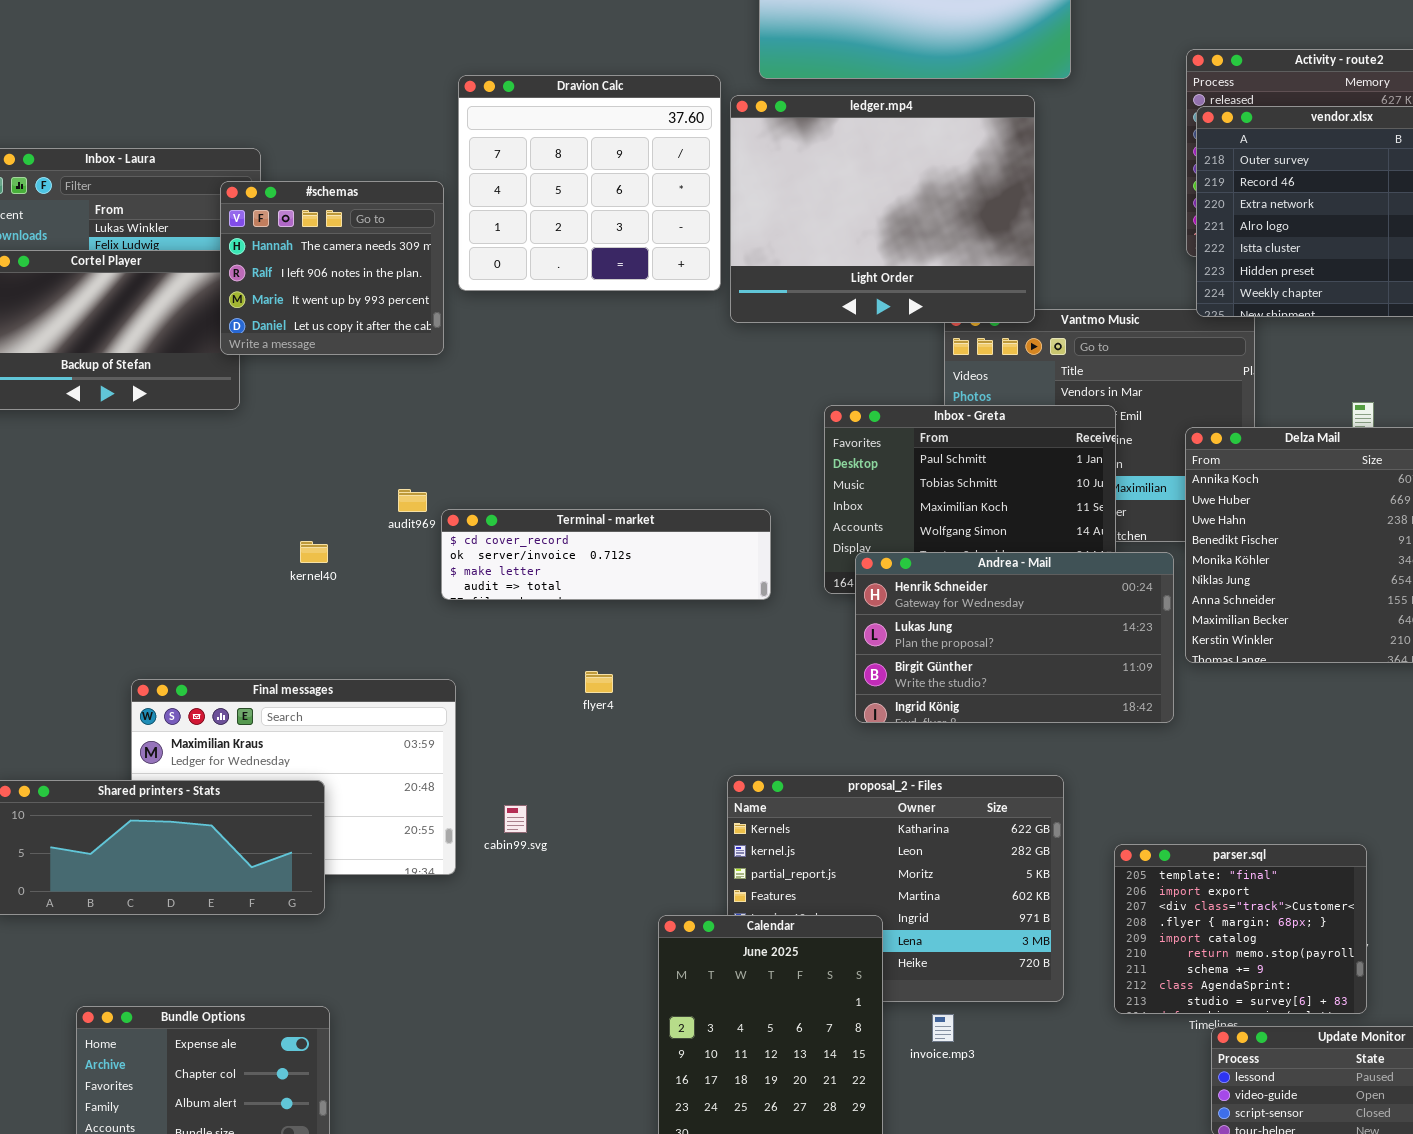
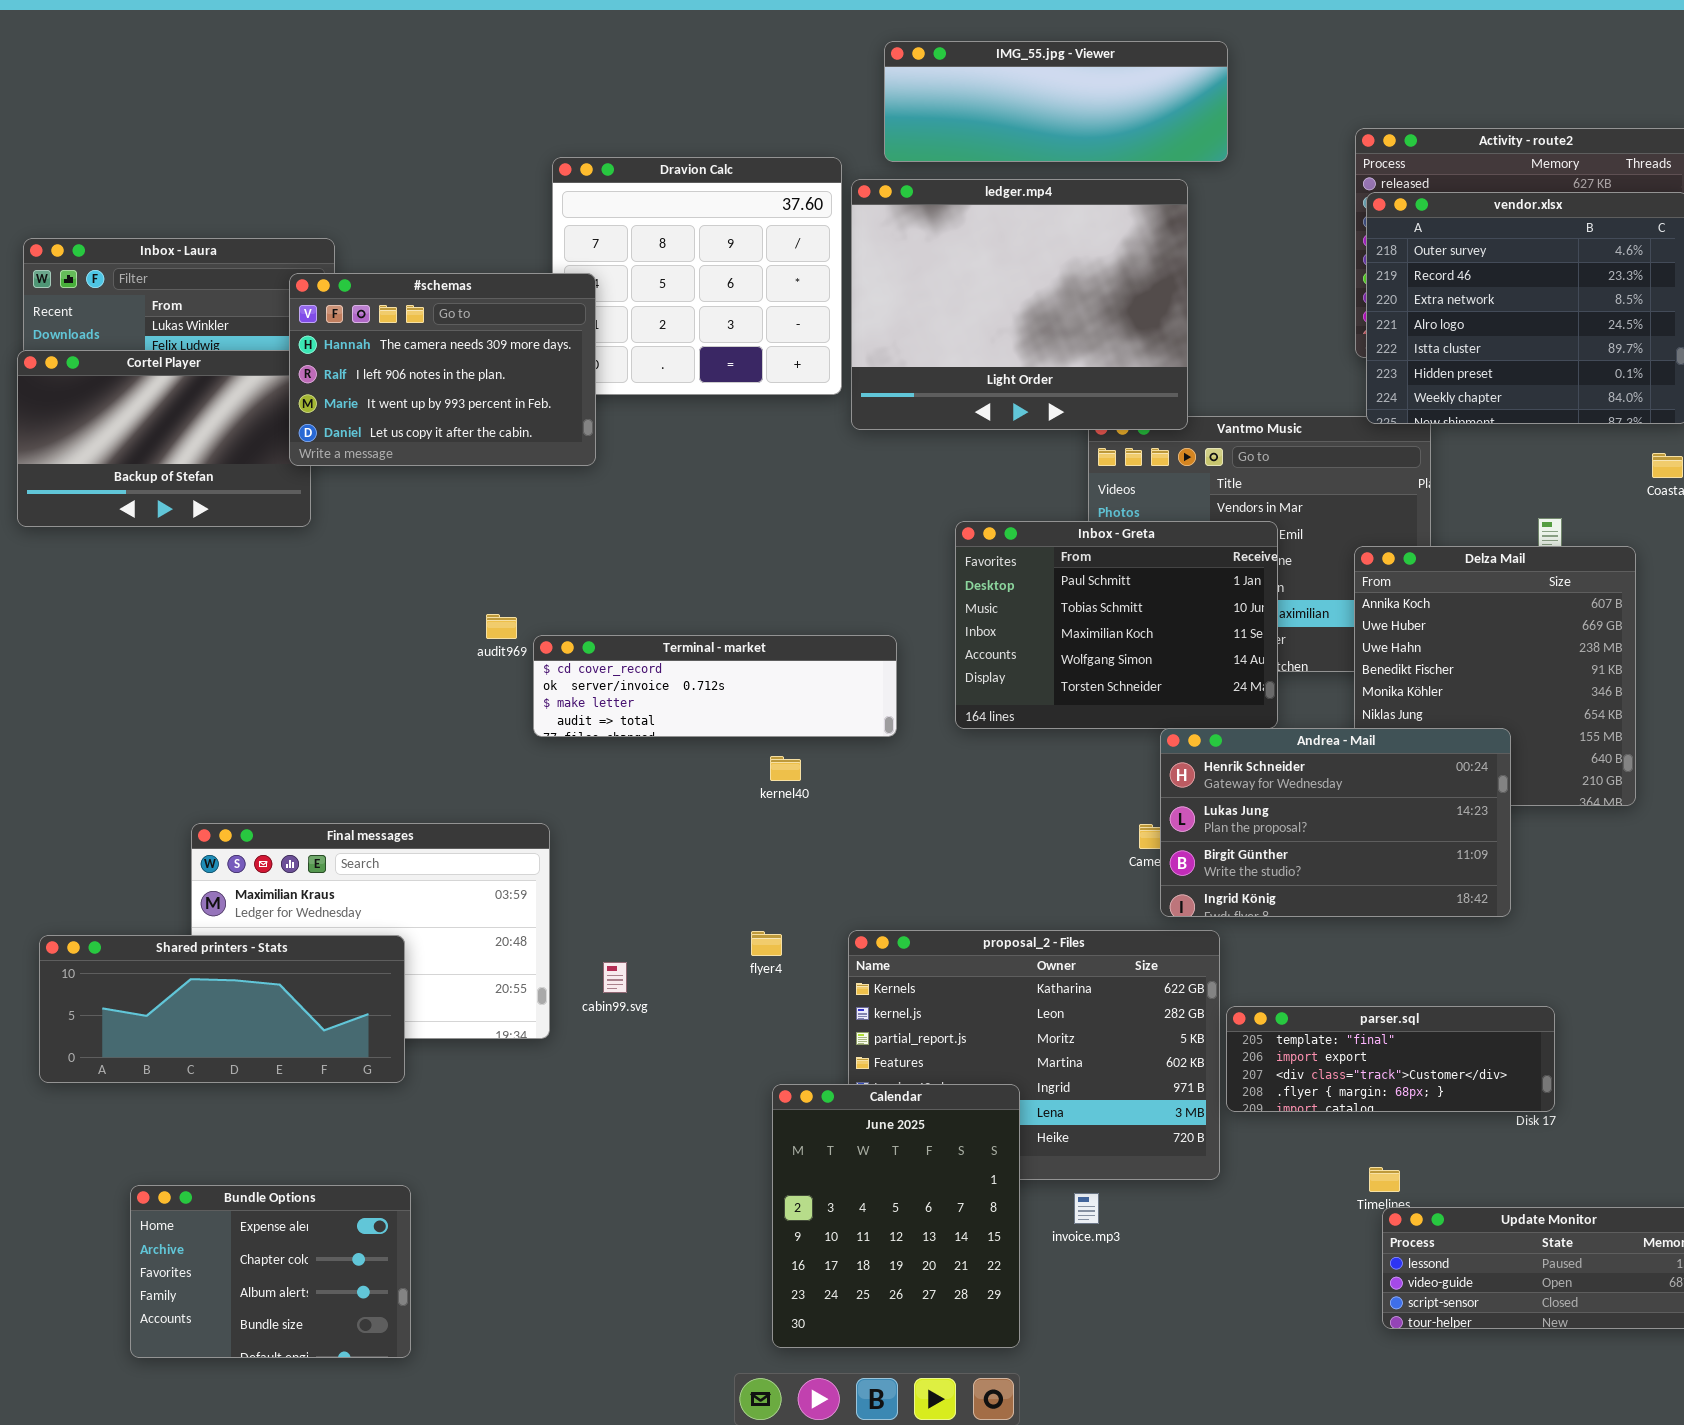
#schemas: [220,181,444,355] -> [289,273,596,466], resized
kernel40: [300,541,328,563] -> [770,756,801,781], moved
Andrea - Mail: [855,552,1174,723] -> [1160,728,1511,917], moved
flyer4: [585,671,613,693] -> [751,931,782,956], moved
parser.sql: [1114,844,1367,1014] -> [1226,1006,1555,1112], resized

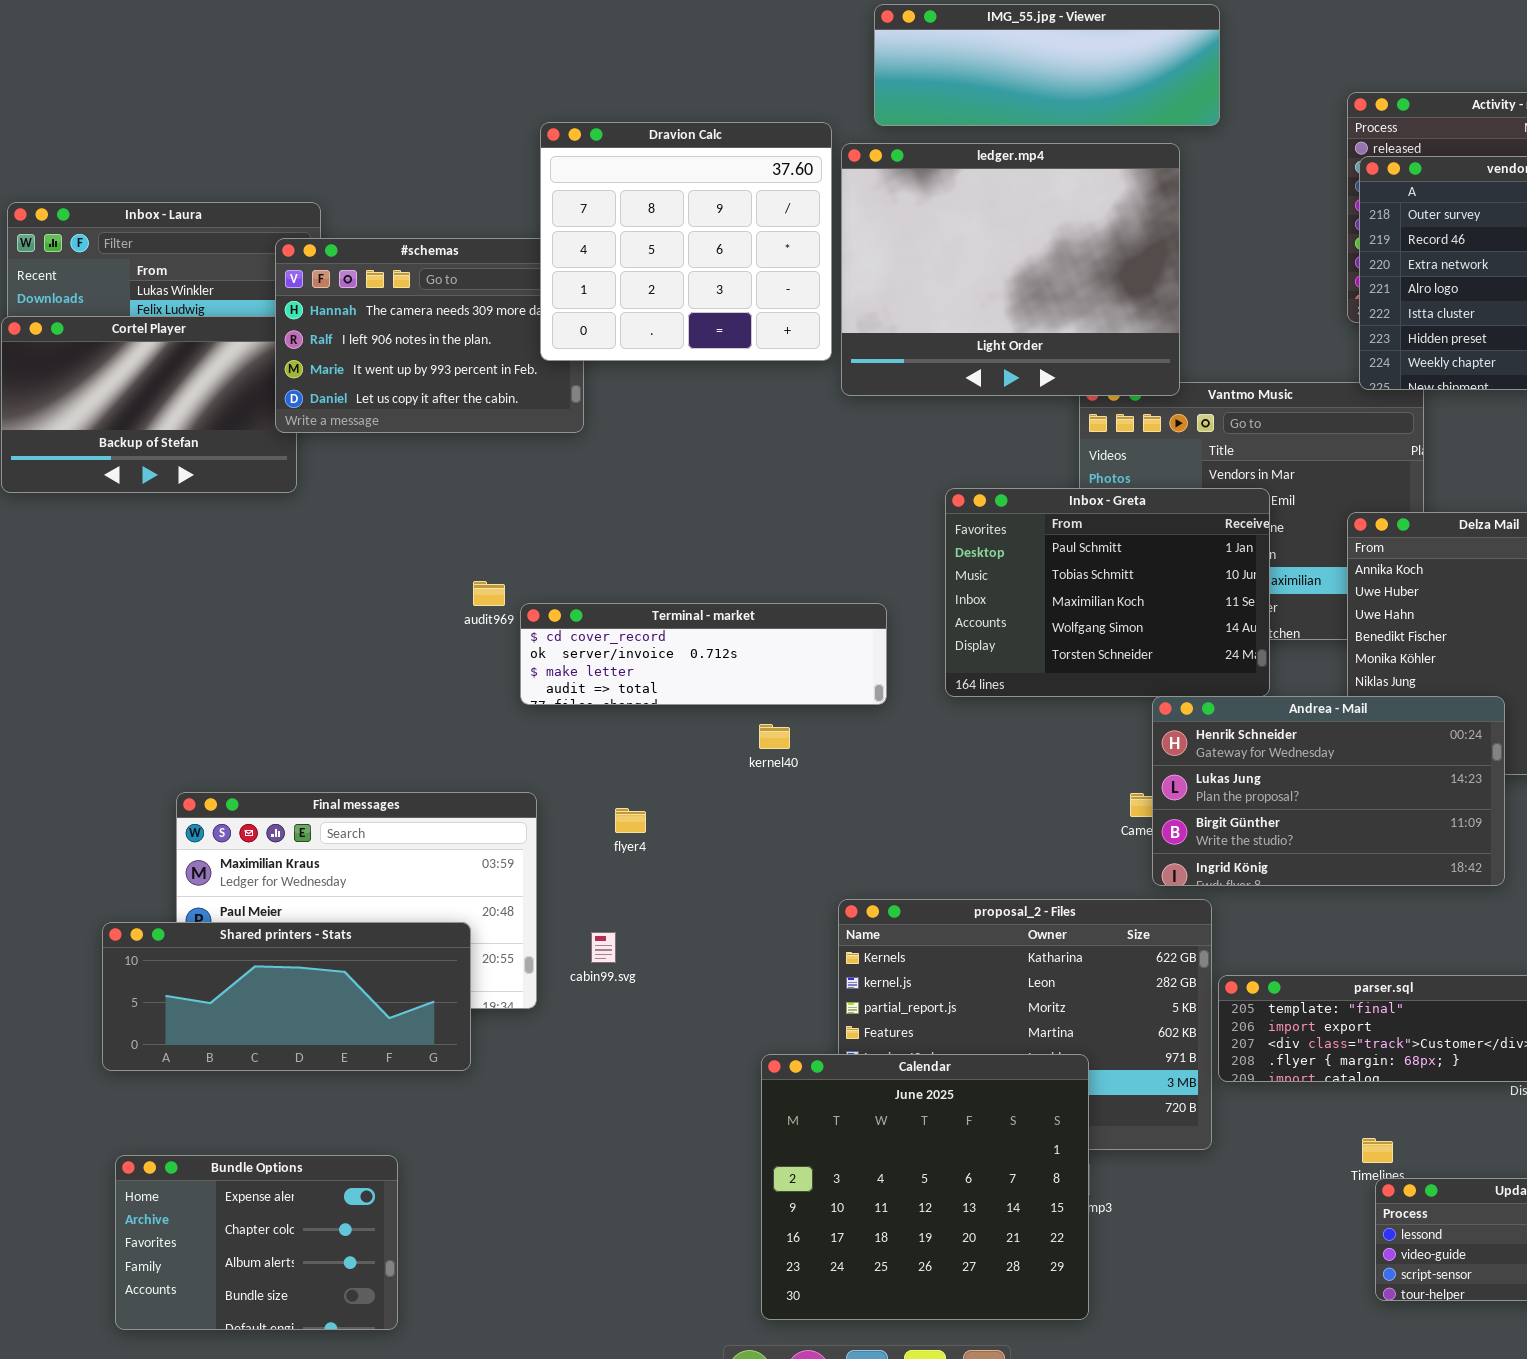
Dravion Calc: [552,157,842,395] -> [540,122,832,361], raised
flyer4: [751,931,782,956] -> [615,808,646,833], moved
Shared printers - Stats: [39,935,405,1083] -> [102,922,471,1071], moved
Calendar: [772,1084,1020,1348] -> [761,1054,1089,1320], resized

